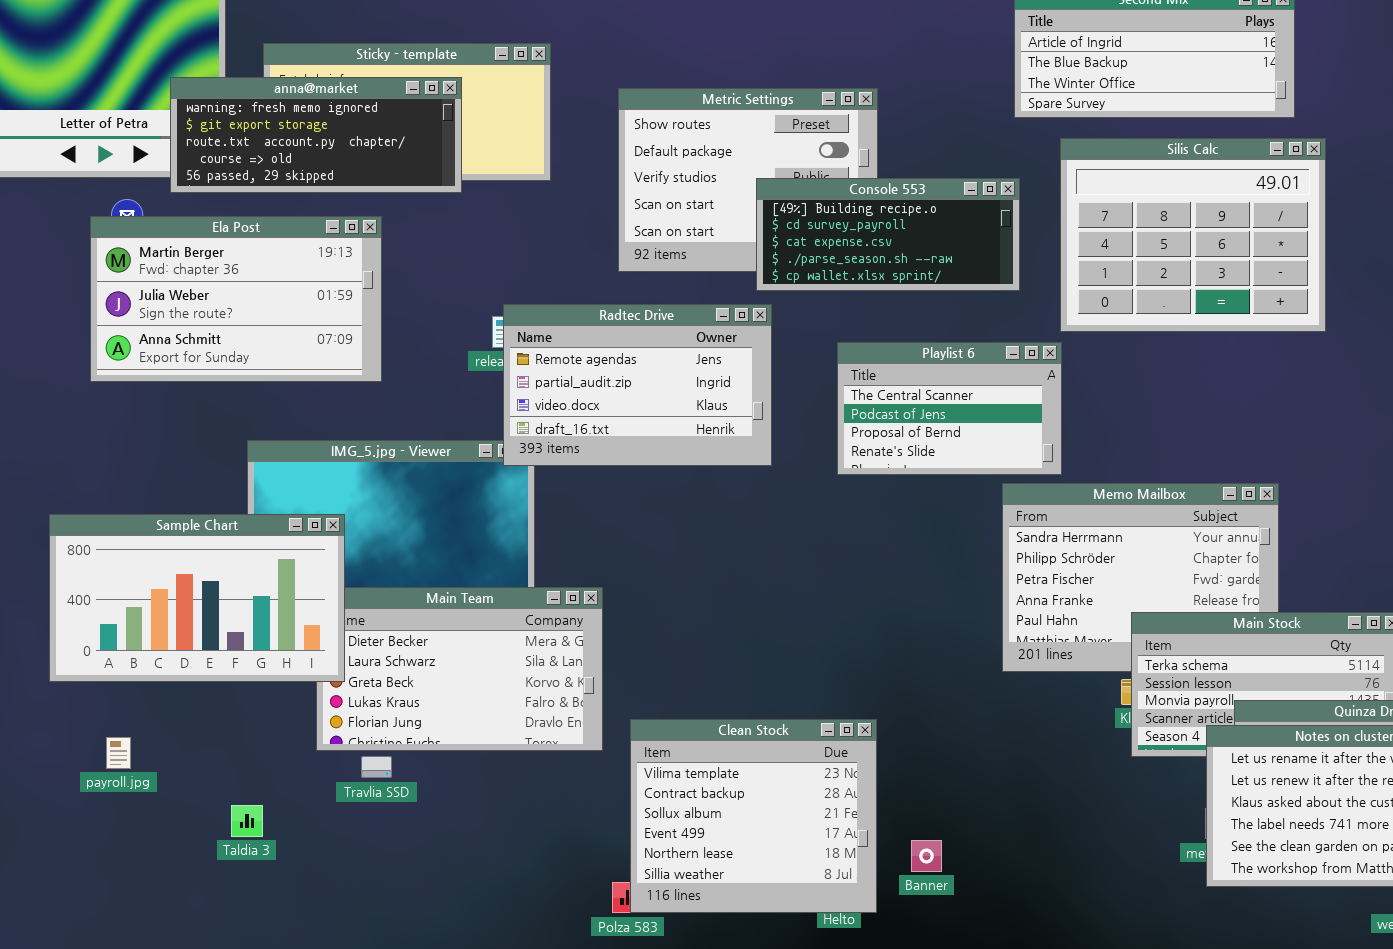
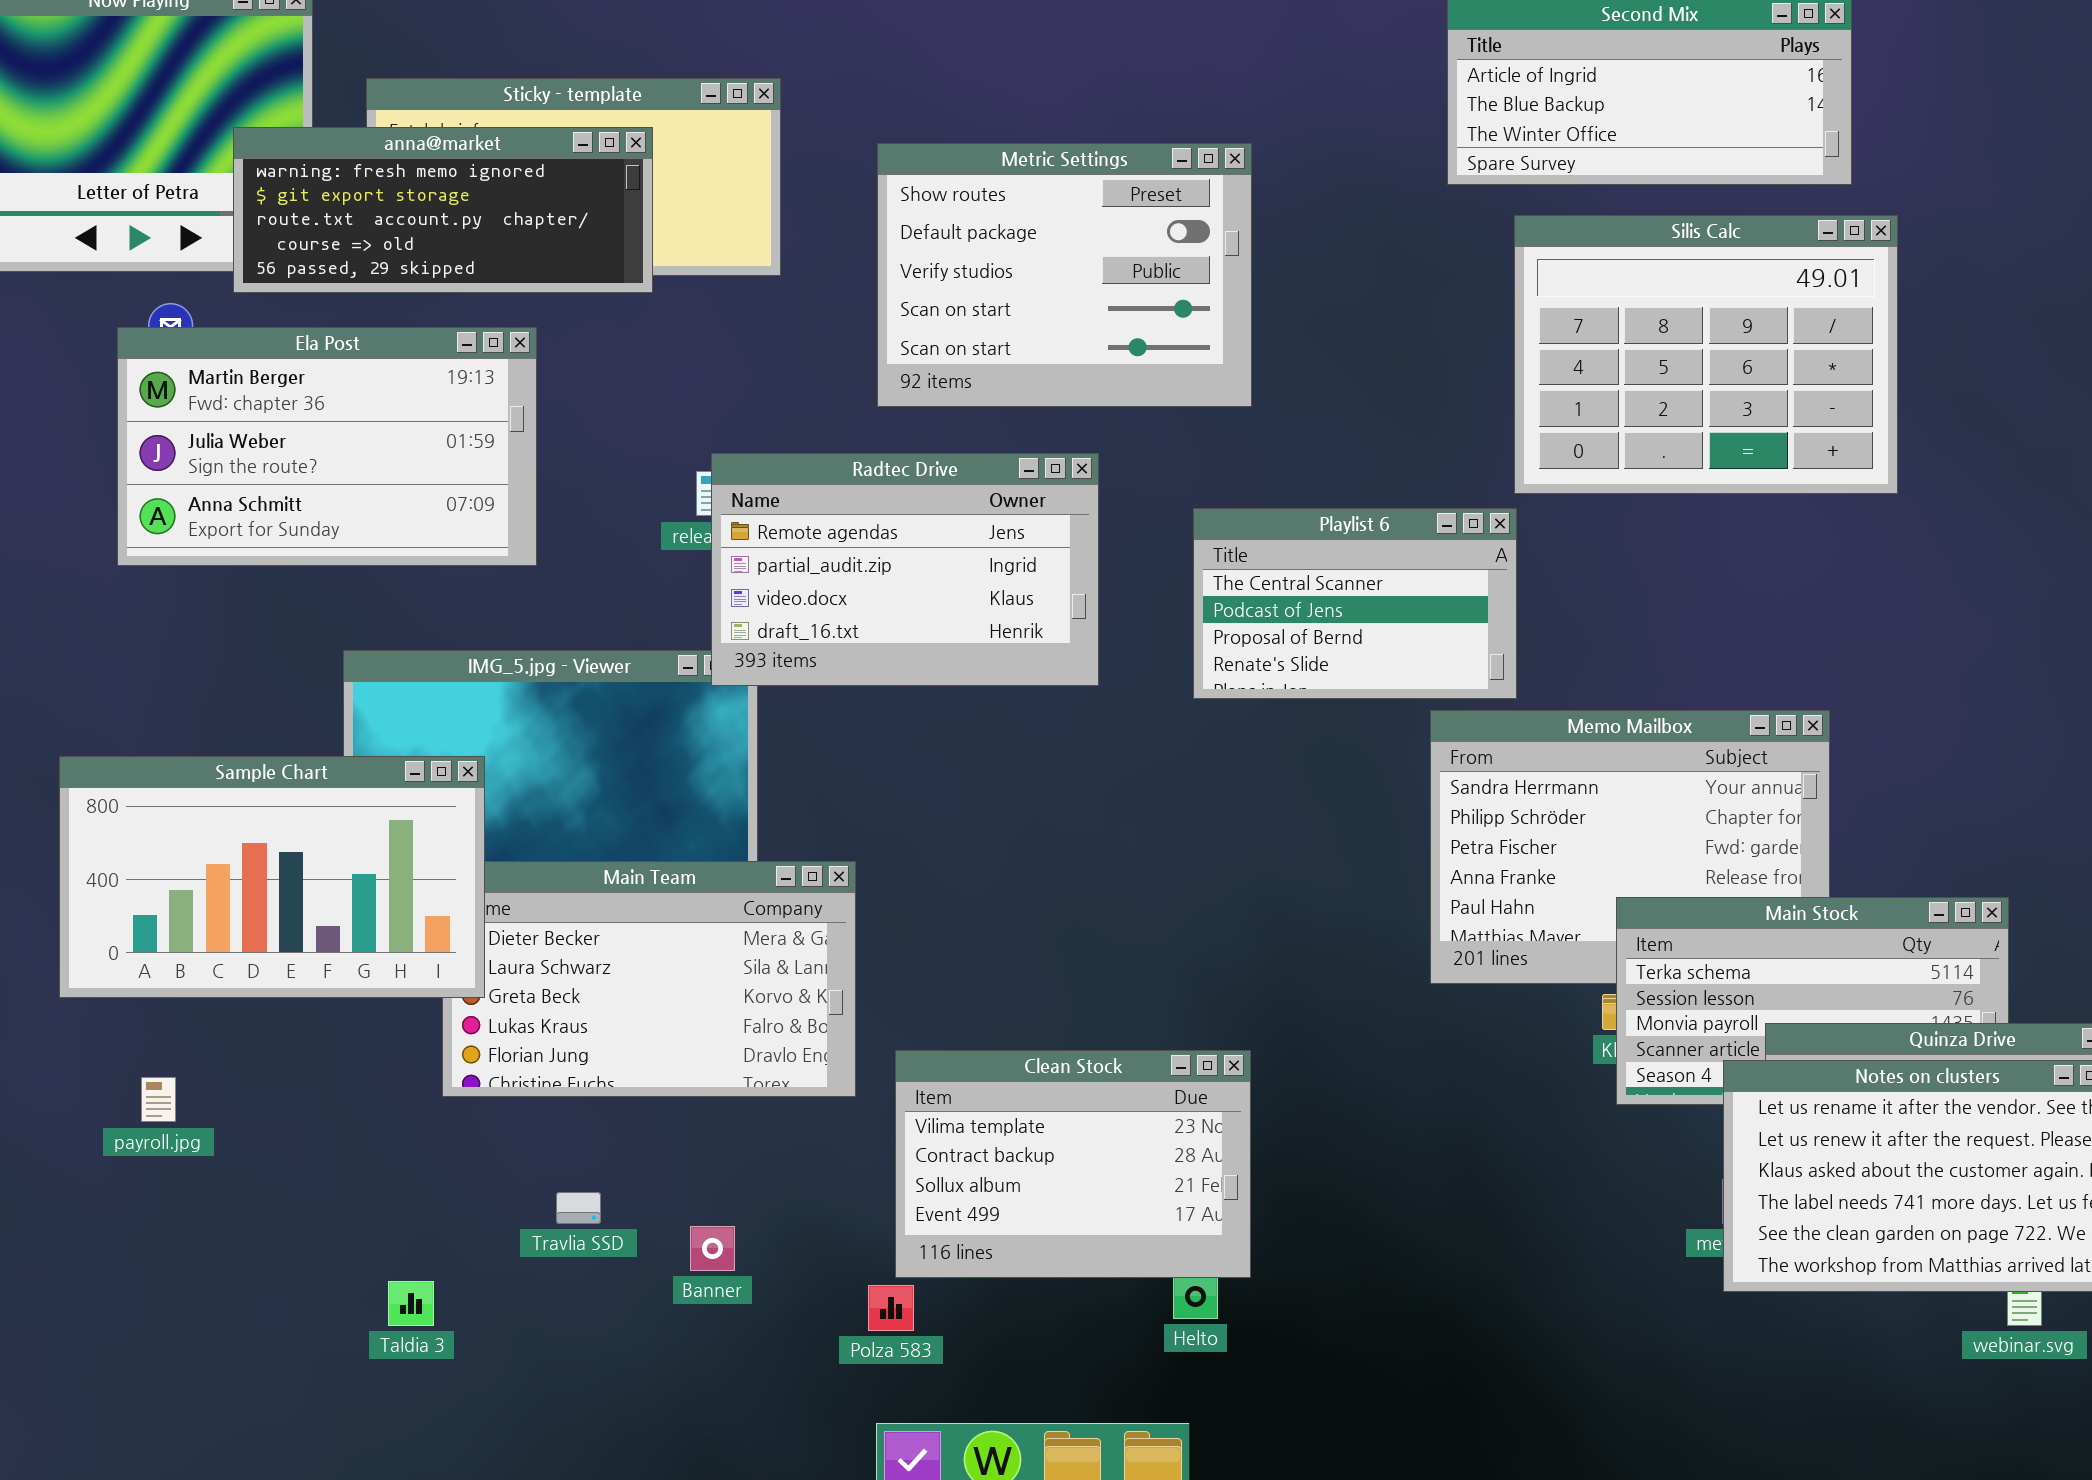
Console 553: [756,178,1020,291] -> none, closed
Clean Stock: [630,719,877,913] -> [895,1050,1251,1278], resized
Travlia SSD: [361,756,392,778] -> [556,1192,601,1224], moved
Taldia 3: [231,805,263,837] -> [388,1281,434,1326], moved
Banner: [911,840,942,872] -> [690,1226,735,1271], moved

